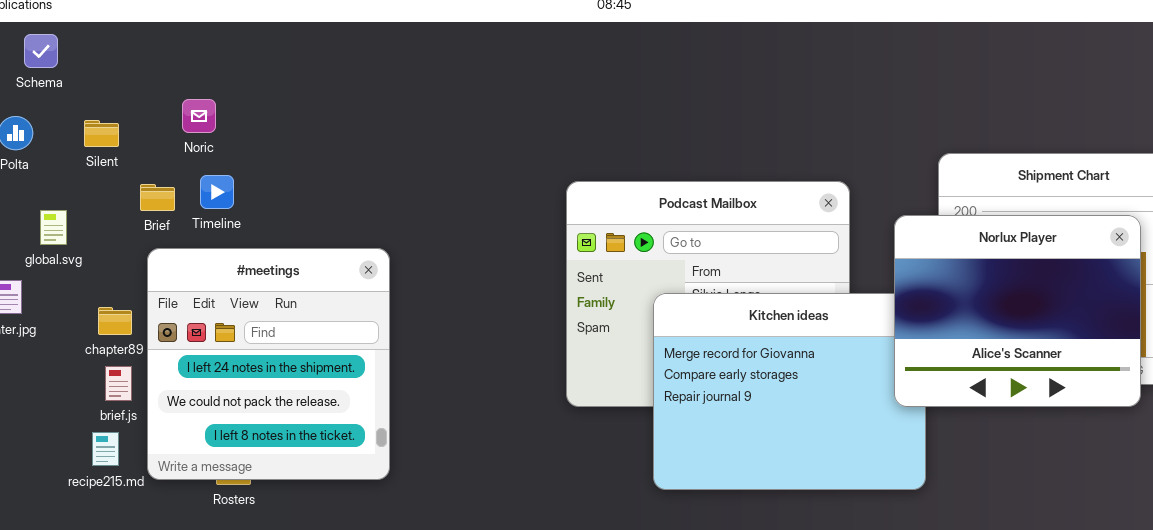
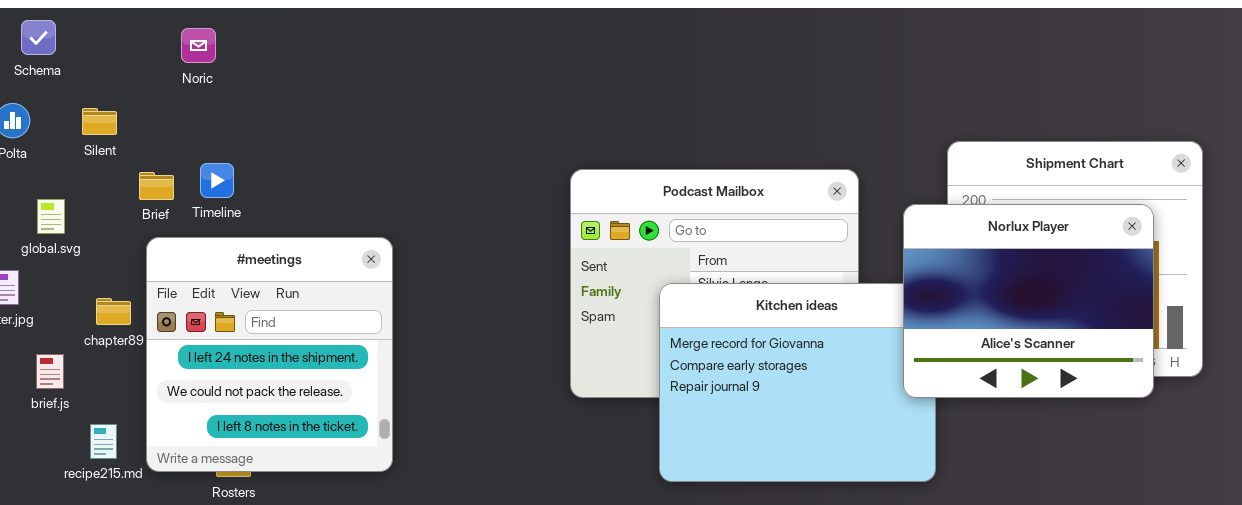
Noric: [182,99,216,133] -> [181,28,216,63], moved
brief.js: [105,366,132,401] -> [36,354,64,389], moved

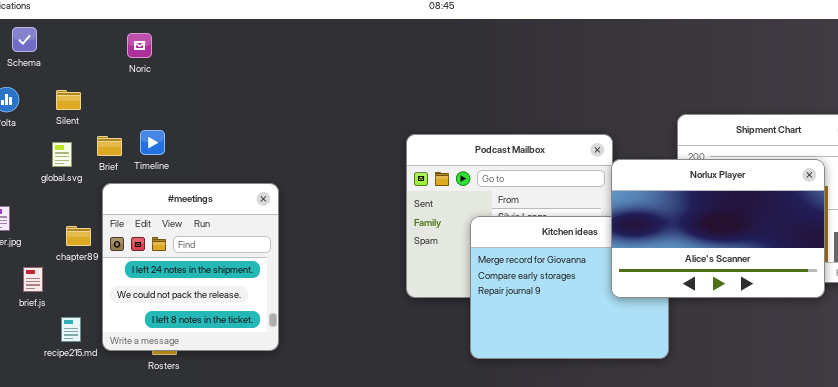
global.svg: [37,199,65,234] -> [52,142,72,167], moved
Norlux Player: [903,204,1154,398] -> [611,159,825,298], resized

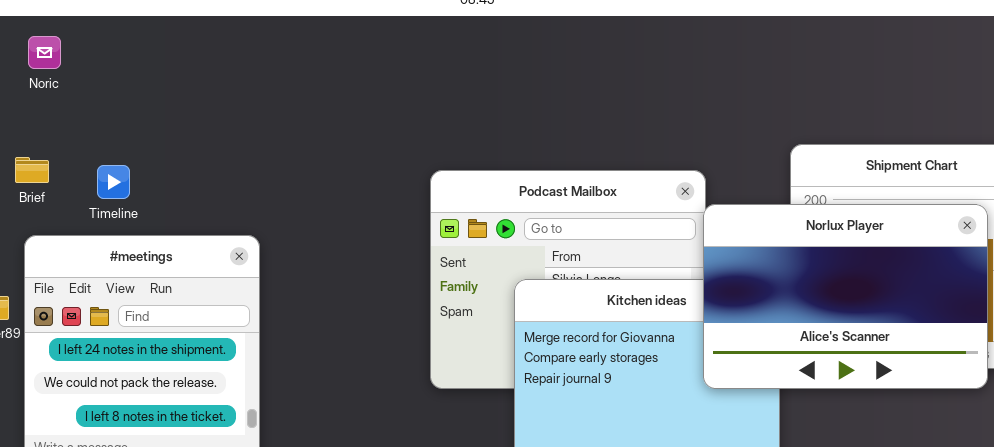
Noric: [127,33,152,58] -> [28,36,61,69], moved
Timeline: [140,130,165,155] -> [97,165,130,199], moved
Brief: [97,136,122,156] -> [15,157,49,183], moved

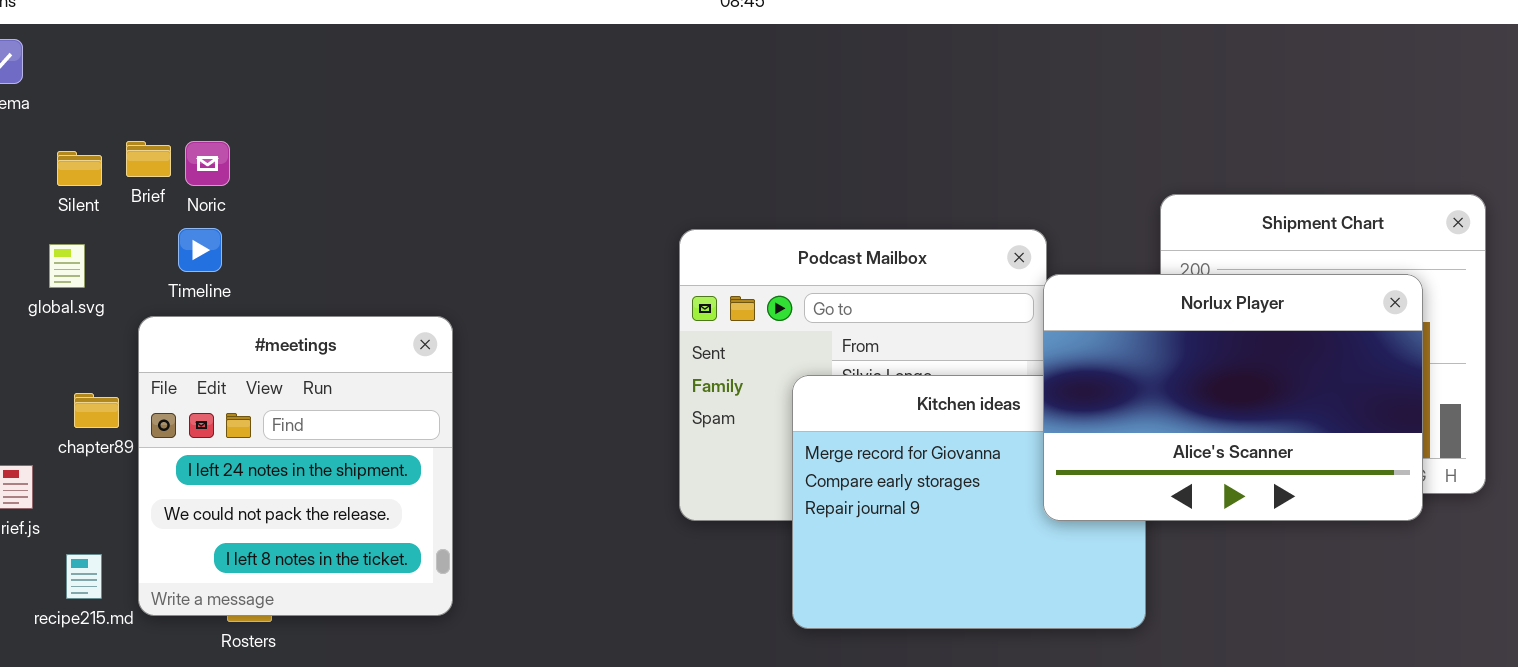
Noric: [28,36,61,69] -> [185,141,230,186], moved
Brief: [15,157,49,183] -> [126,141,171,177], moved
Timeline: [97,165,130,199] -> [178,228,222,272], moved

